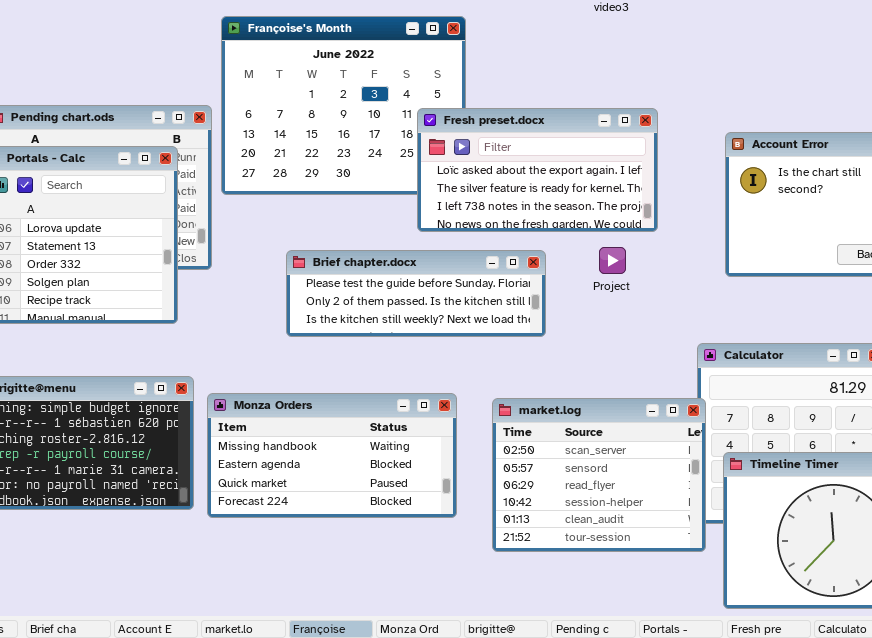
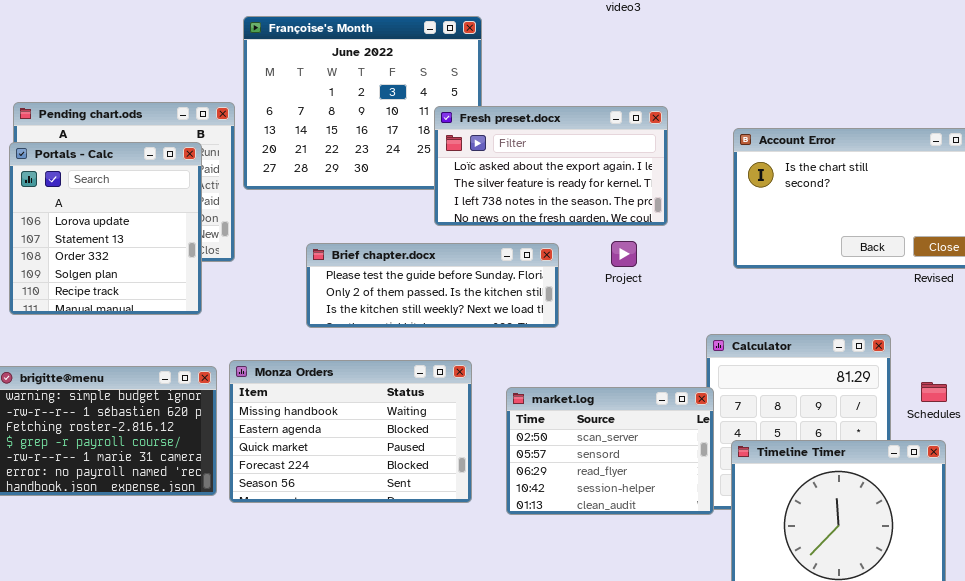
Monza Orders: [207,393,457,518] -> [229,360,472,503], resized
market.log: [492,398,706,552] -> [506,387,714,515], resized

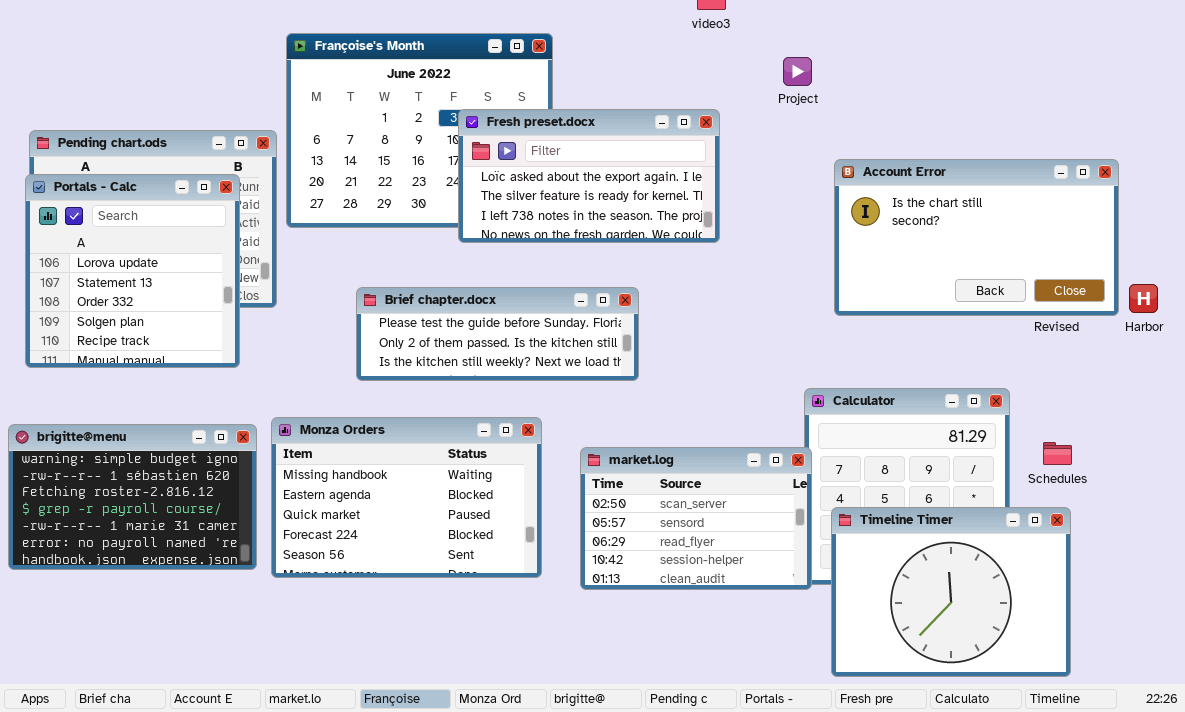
Fresh preset.docx: [434,106,668,226] -> [458,109,720,243], moved
Project: [611,241,637,267] -> [783,57,812,86], moved

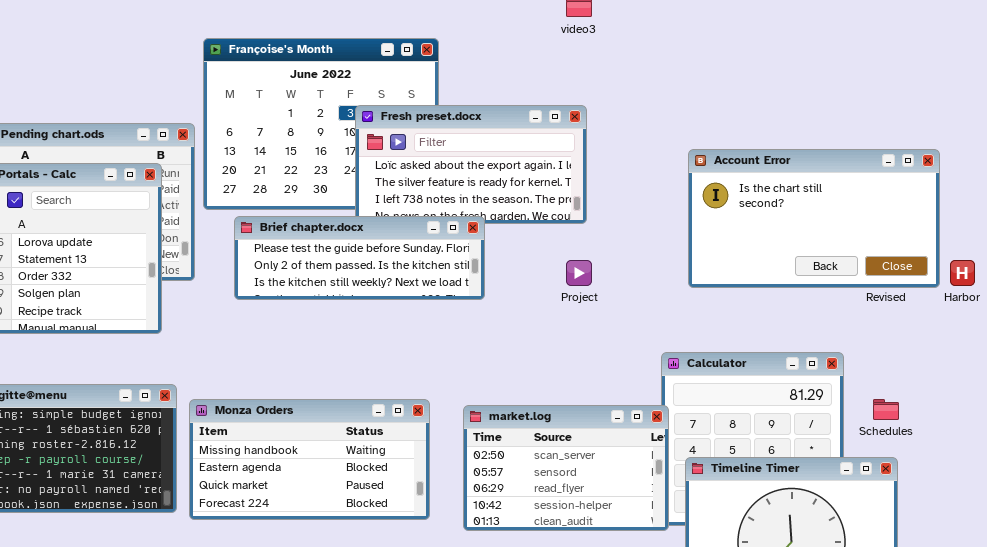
Project: [783,57,812,86] -> [566,260,592,286], moved
Brief chapter.docx: [356,287,639,381] -> [234,216,485,300], moved
Monza Orders: [271,417,542,578] -> [189,399,430,520], resized

